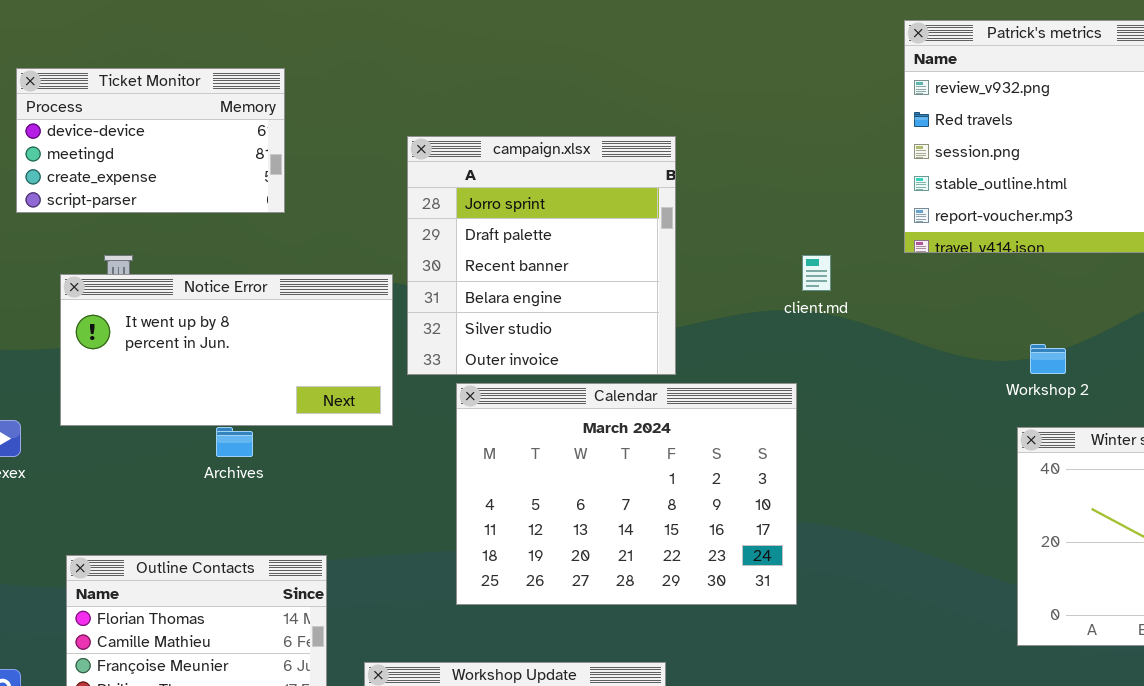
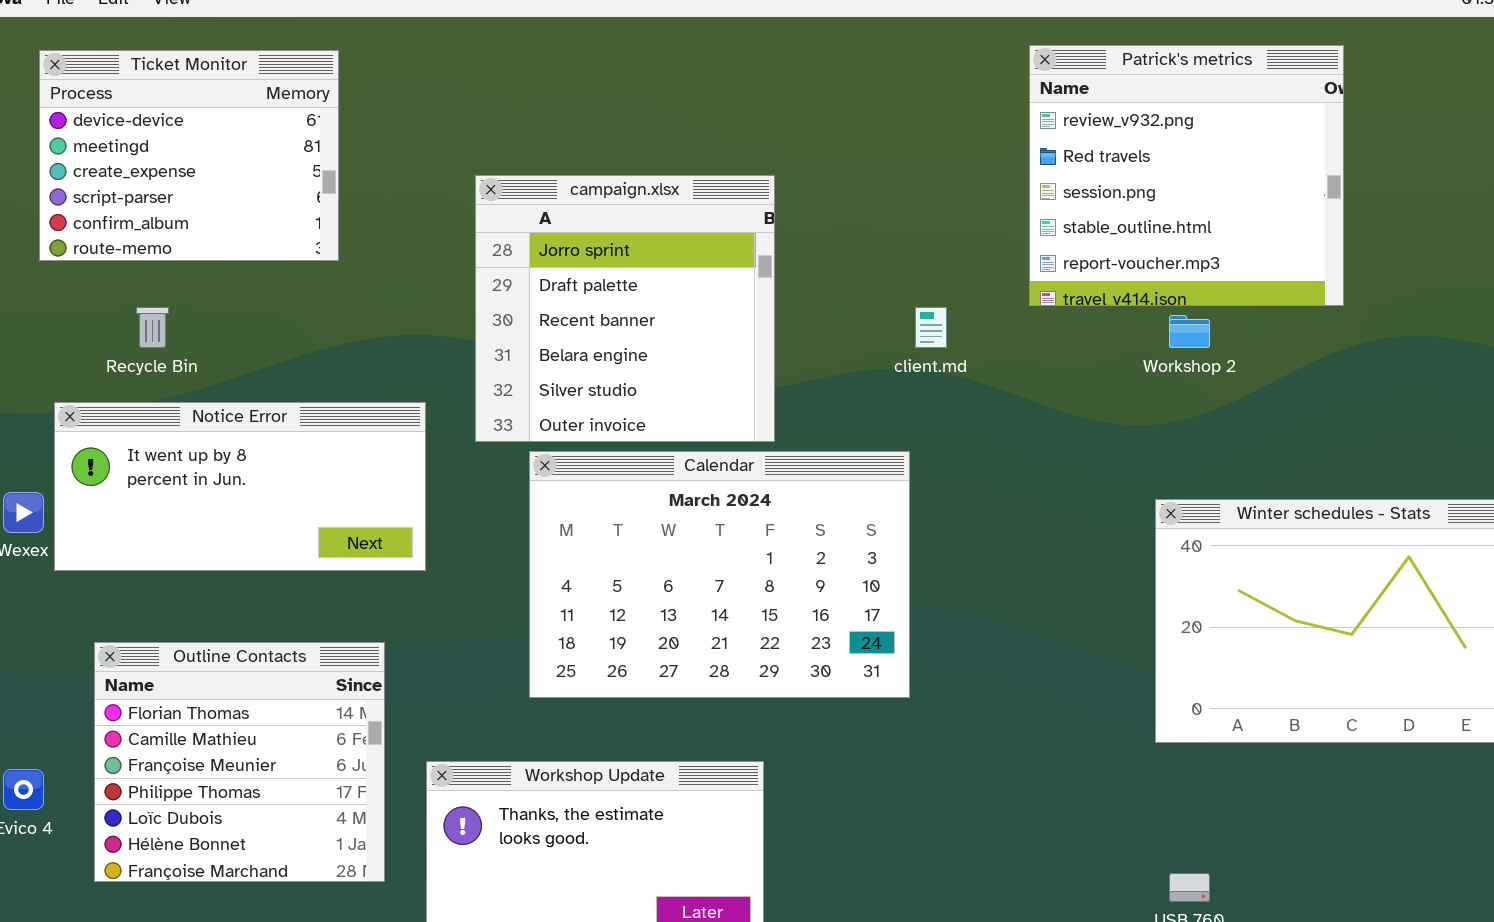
Ticket Monitor: [16,68,285,213] -> [39,50,339,261], resized
Notice Error: [60,274,393,426] -> [54,402,426,571], moved
Workshop 2: [1030,344,1066,374] -> [1169,315,1210,348], moved

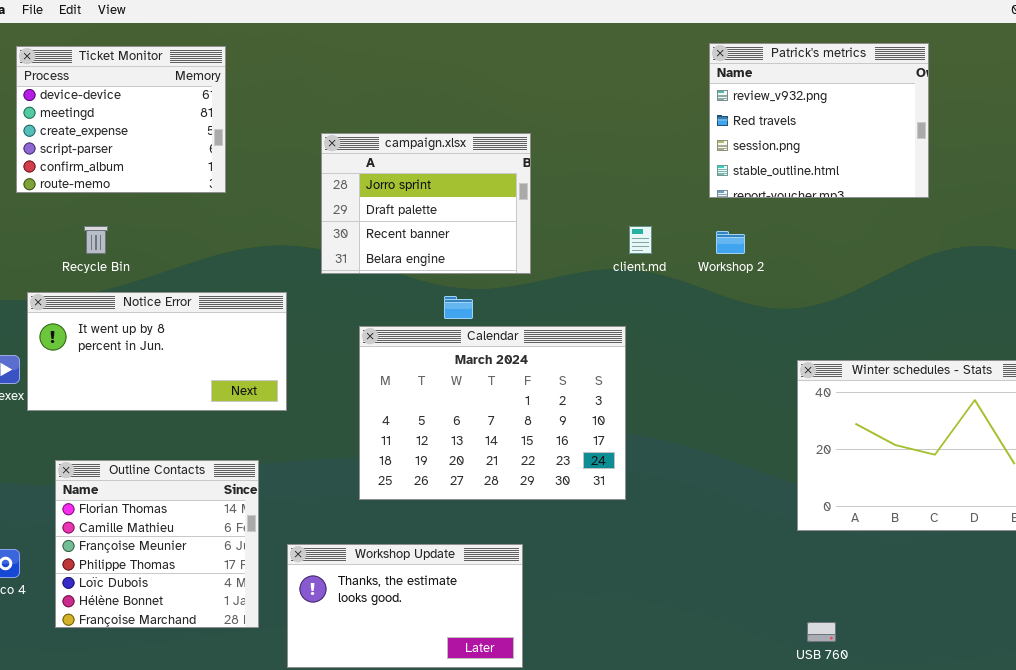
Patrick's metrics: [1029,45,1344,306] -> [709,43,929,198], resized
campaign.xlsx: [475,175,775,442] -> [321,133,531,274], resized
Workshop 2: [1169,315,1210,348] -> [716,231,745,254], moved

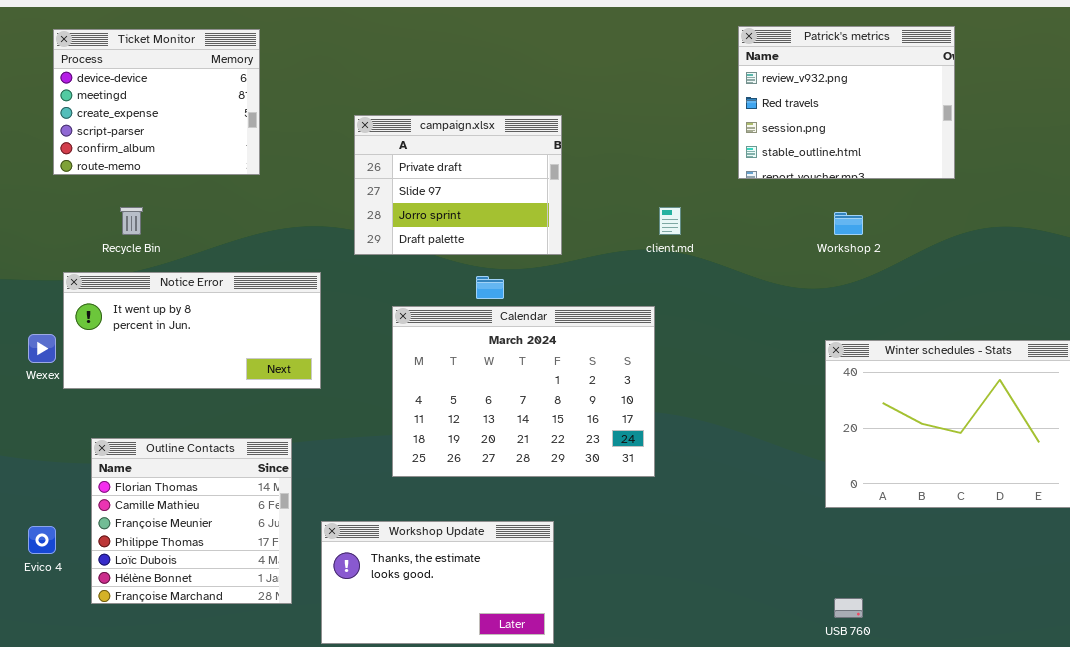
campaign.xlsx: [321,133,531,274] -> [354,115,562,255], scrolled up 2 rows
Workshop 2: [716,231,745,254] -> [834,212,863,235], moved

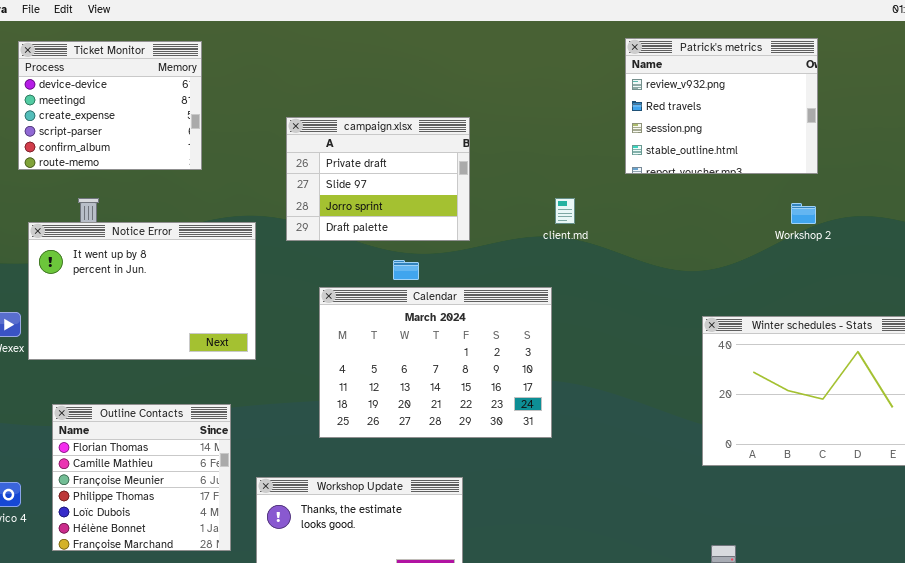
Workshop 2: [834,212,863,235] -> [791,203,816,224], moved
Notice Error: [63,272,321,389] -> [28,222,256,360], resized

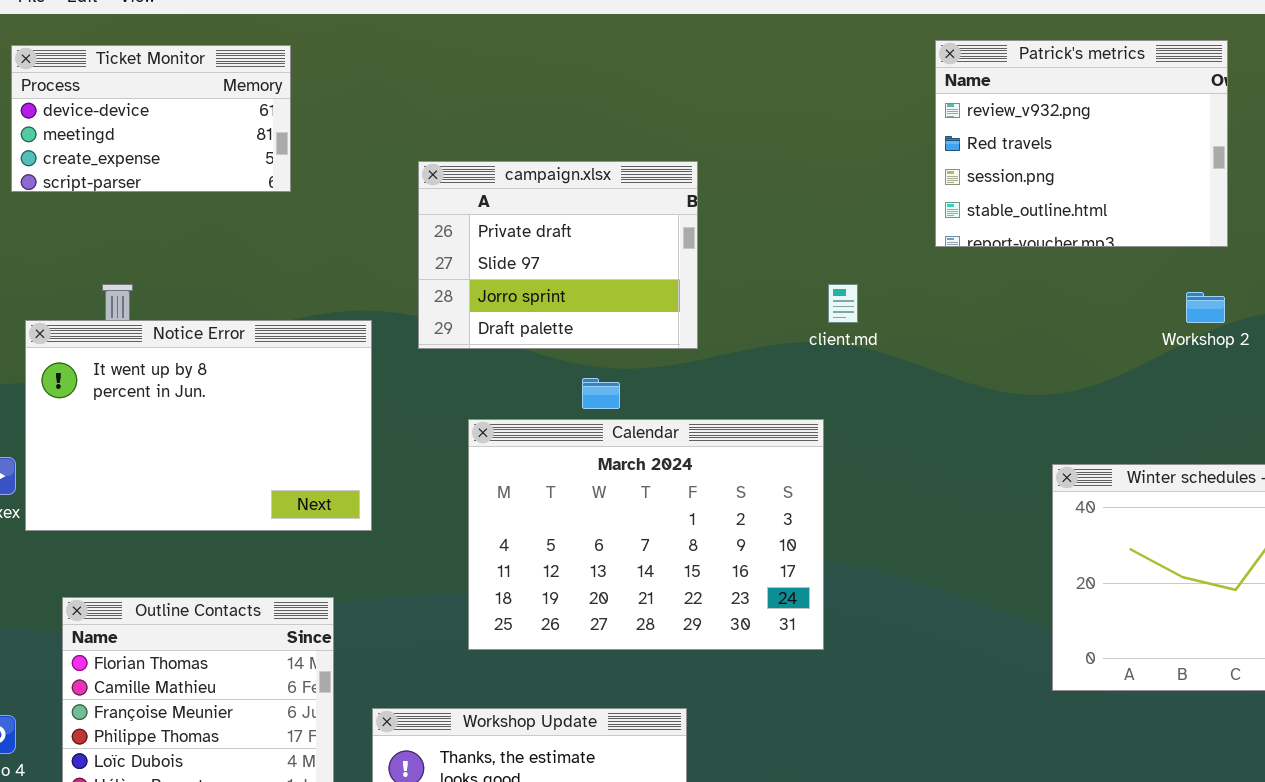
Ticket Monitor: [18,41,202,170] -> [11,45,291,192], resized

